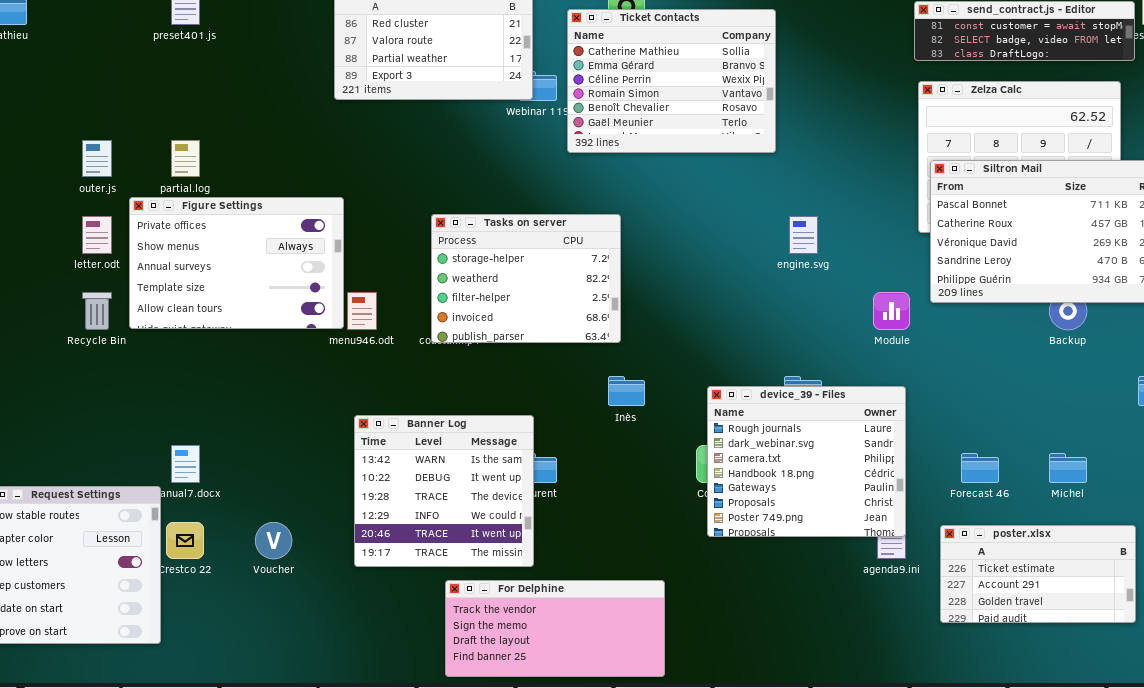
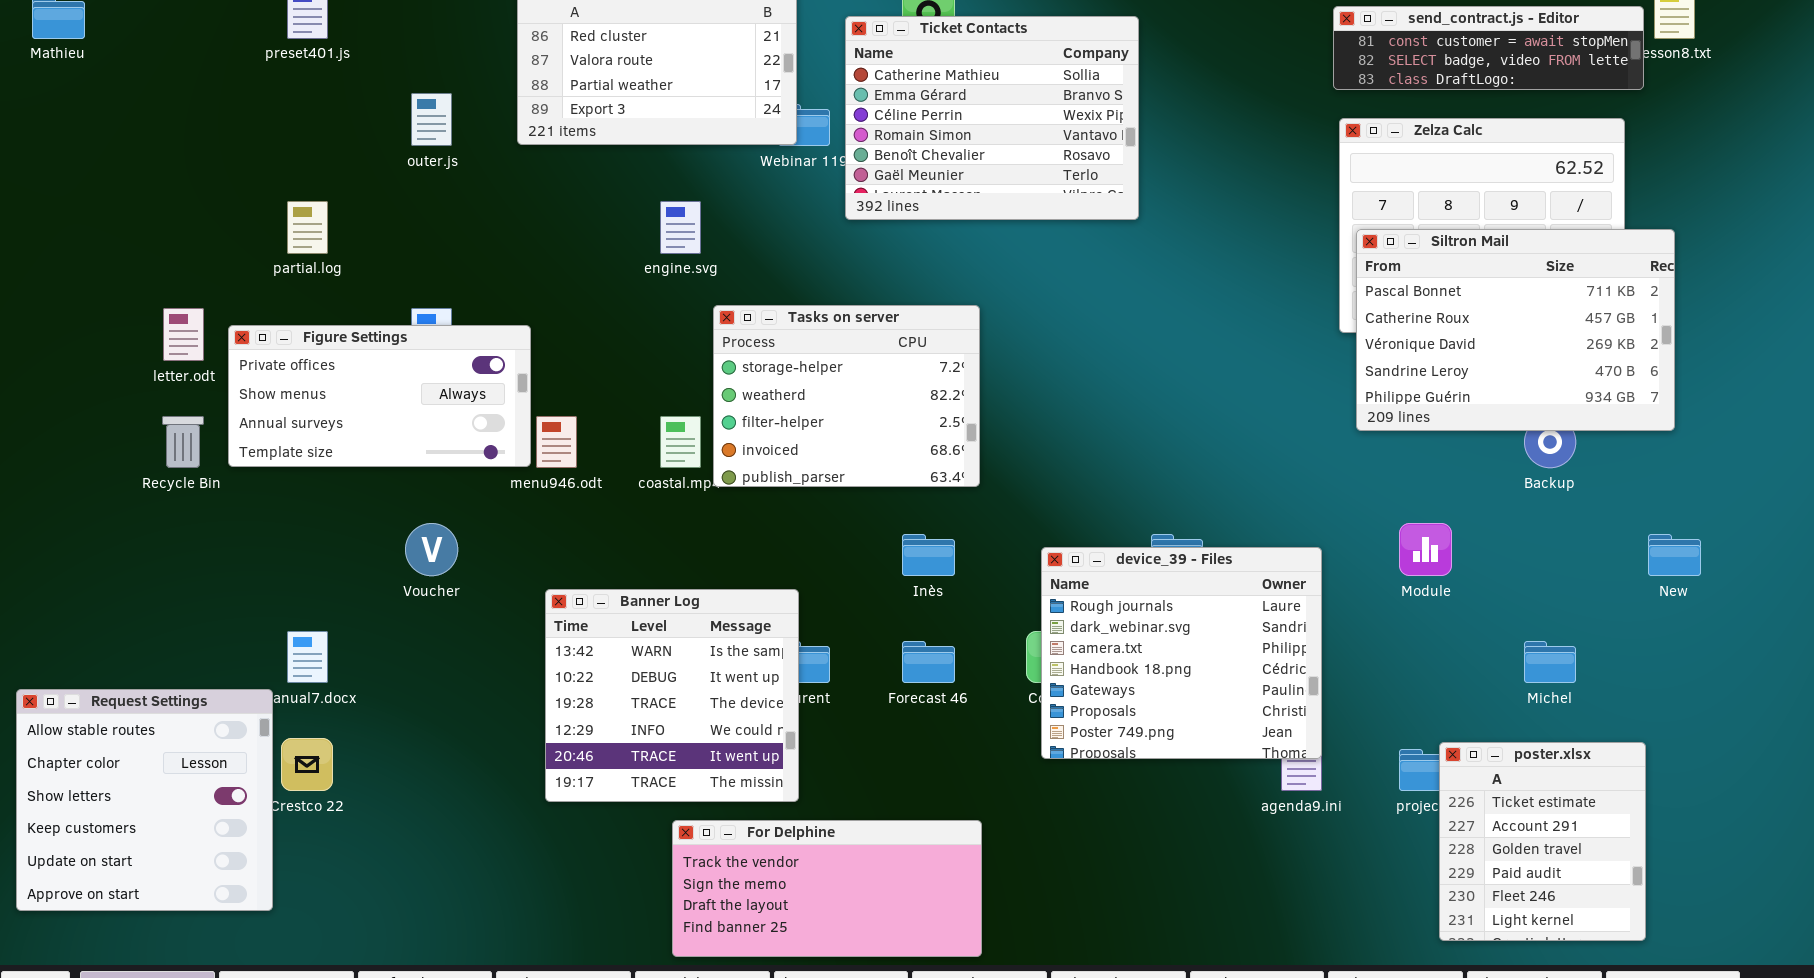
outer.js: [82,140,112,177] -> [411,93,452,146], moved
Figure Settings: [129,197,344,329] -> [228,325,531,467], resized
Tasks on server: [431,214,621,343] -> [713,305,980,487], moved
engine.svg: [789,216,818,254] -> [660,201,701,254], moved
Module: [873,292,910,330] -> [1399,523,1452,576], moved
Forecast 46: [961,453,999,483] -> [902,641,955,683], moved
Voucher: [255,522,292,559] -> [405,523,458,576], moved
poster.xlsx: [940,525,1136,623] -> [1439,742,1646,941], resized

